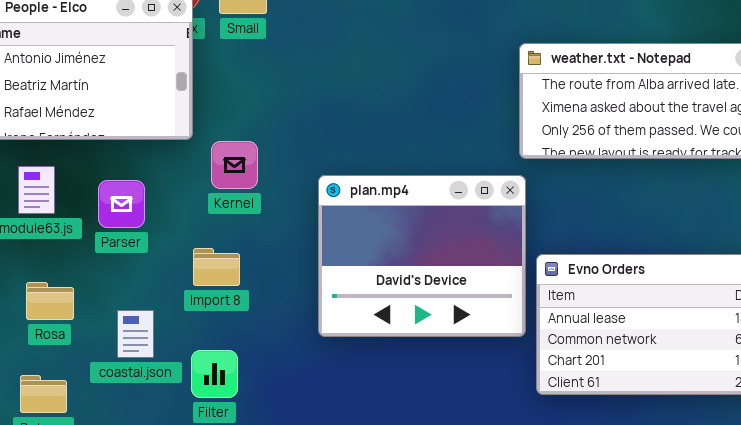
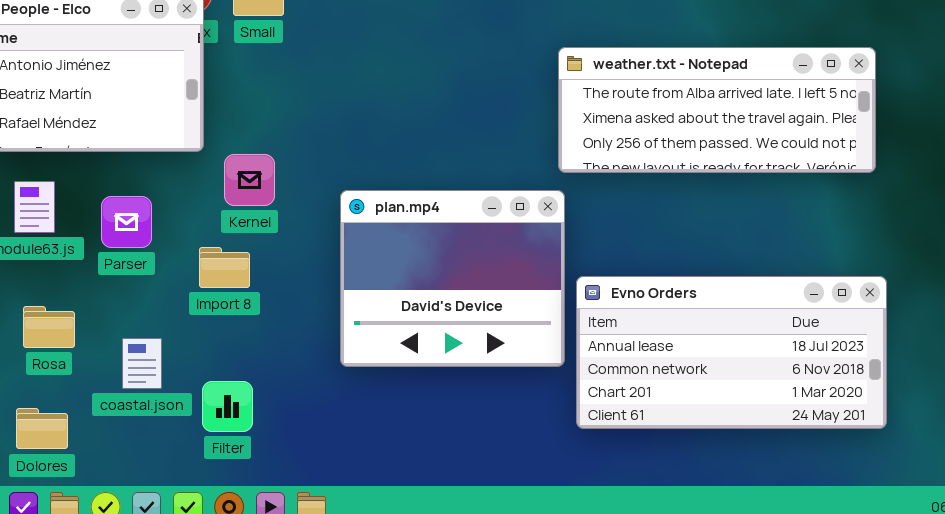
Import 8: [193,248,240,286] -> [199,247,250,288], moved

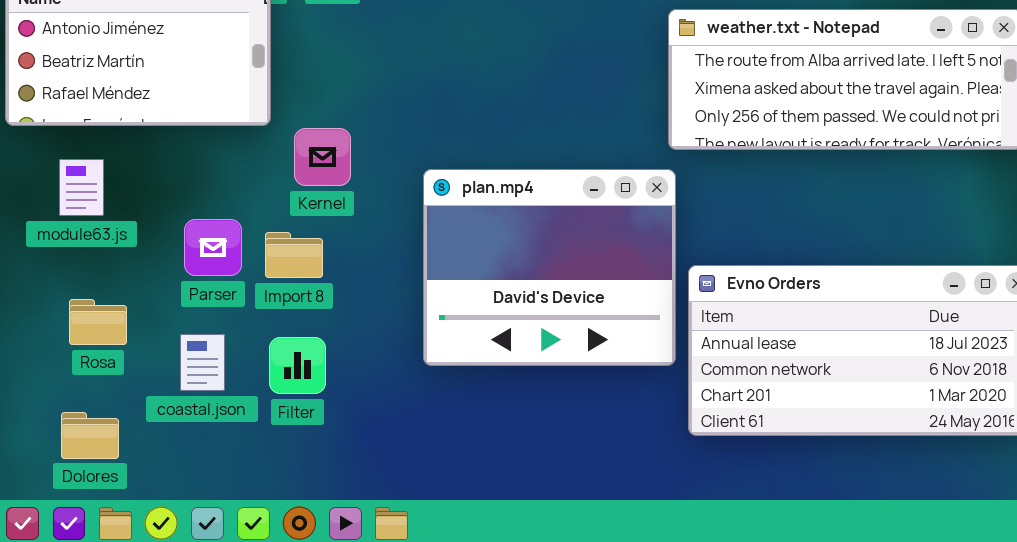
Parser: [101,196,152,248] -> [184,219,242,276], moved
Filter: [202,381,253,432] -> [269,337,326,394], moved

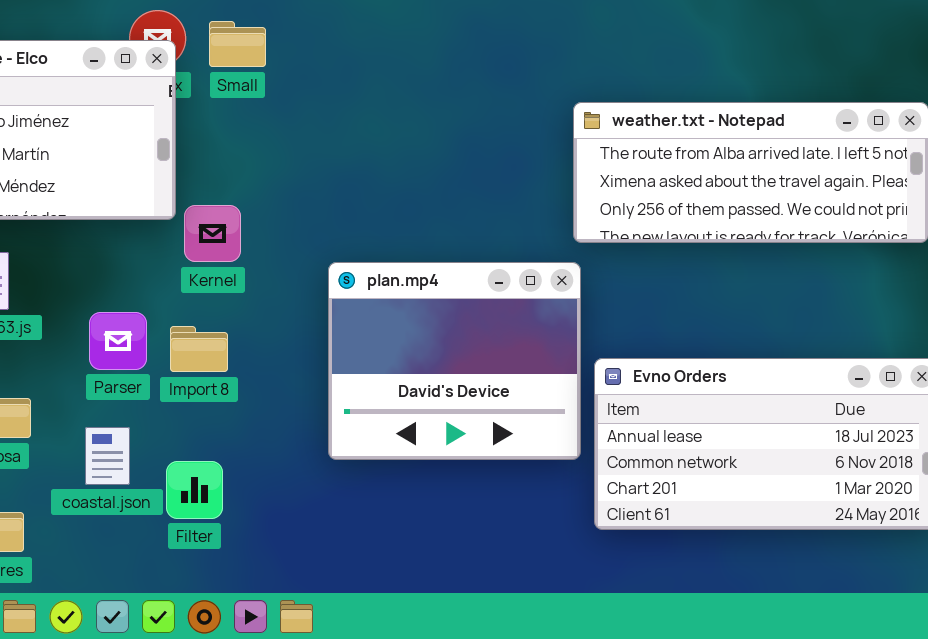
Kernel: [294,128,351,186] -> [184,205,241,262], moved
Filter: [269,337,326,394] -> [166,461,223,519], moved

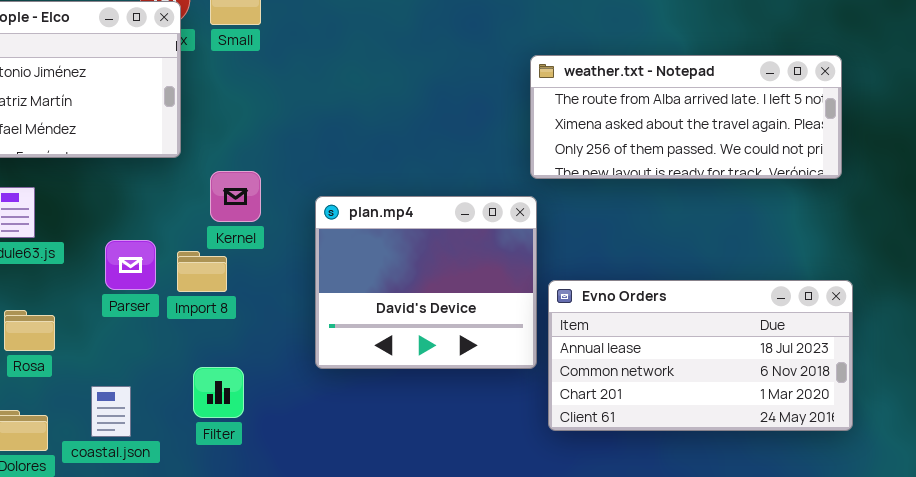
Kernel: [184,205,241,262] -> [210,171,261,222], moved
coastal.json: [85,427,130,485] -> [91,386,131,437], moved
Filter: [166,461,223,519] -> [193,367,244,418], moved

